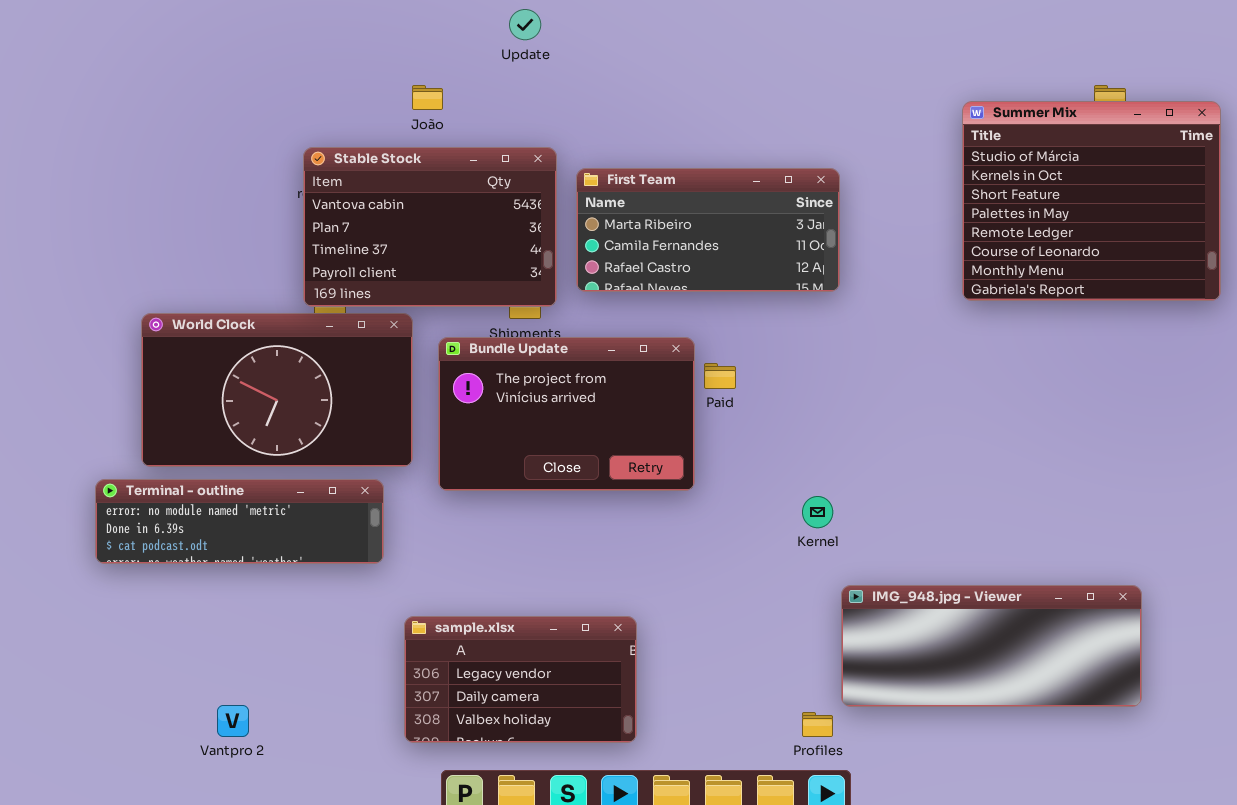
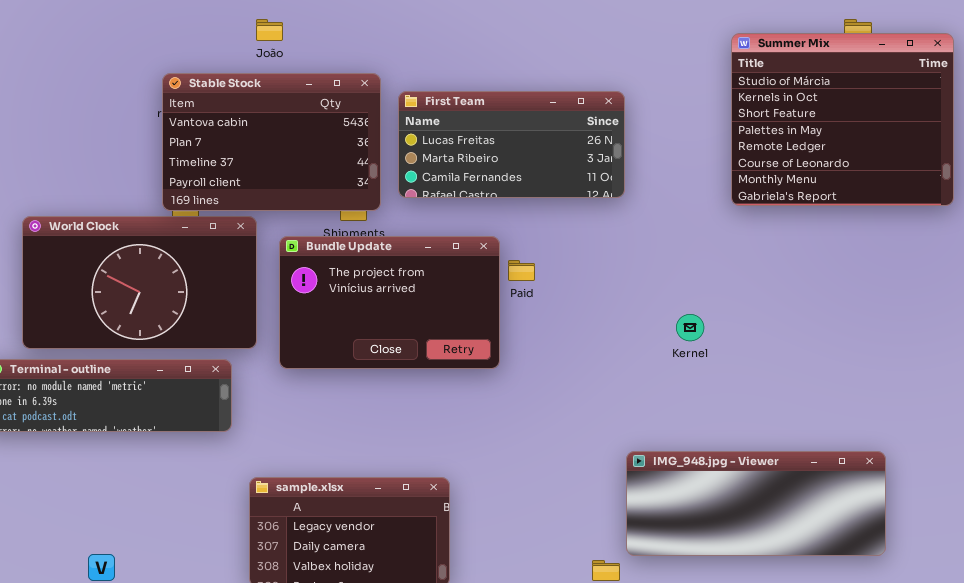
First Team: [576,168,840,292] -> [398,91,625,198], scrolled up 1 row
Kernel: [802,496,833,528] -> [676,314,704,341], moved

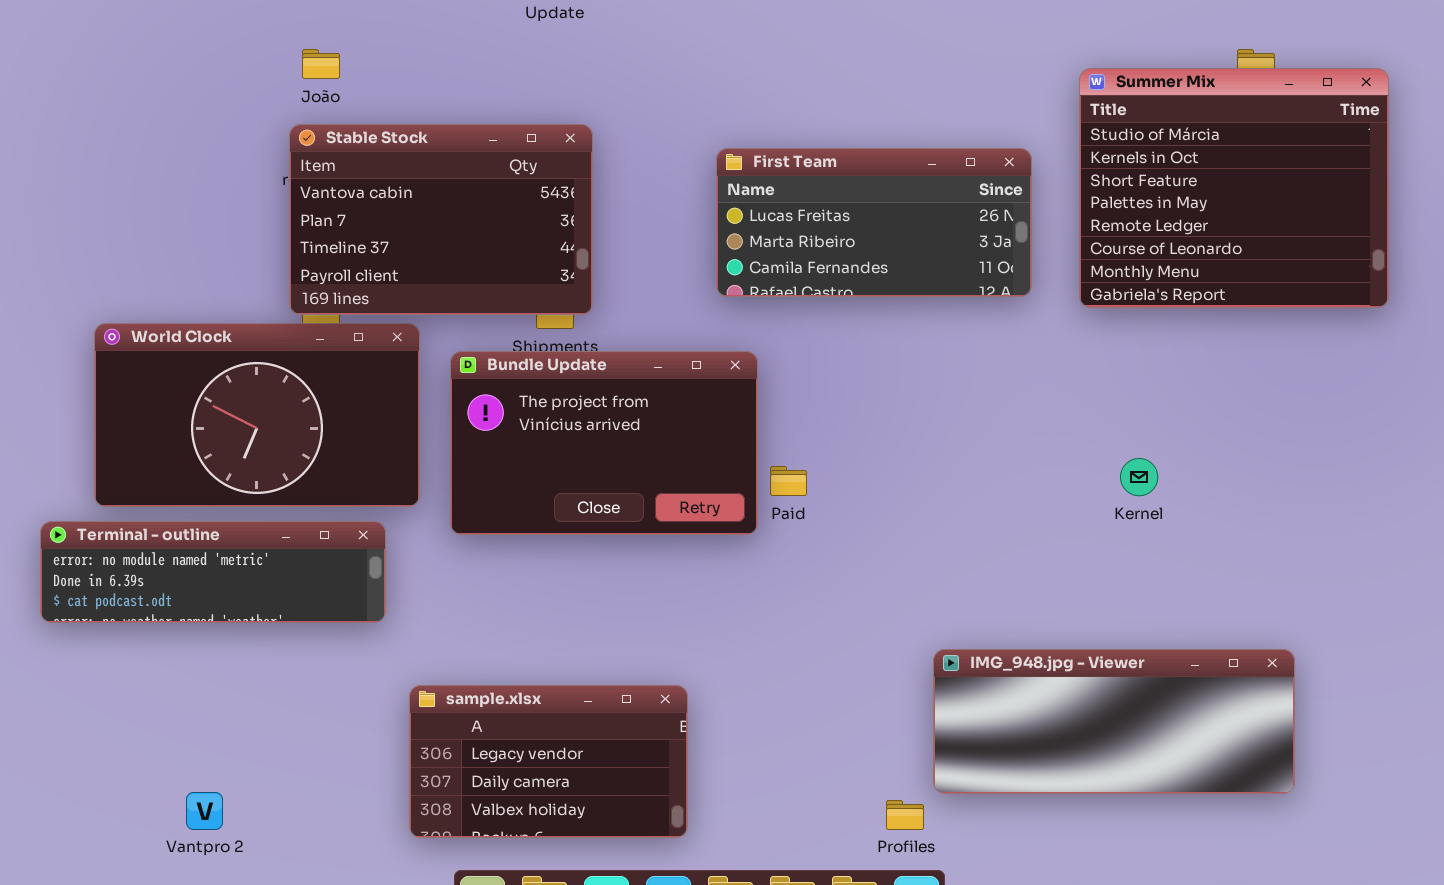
João: [256,19,283,41] -> [302,49,340,79], moved
First Team: [398,91,625,198] -> [716,148,1032,297], moved
Paid: [508,260,535,281] -> [770,466,807,496], moved
Kernel: [676,314,704,341] -> [1120,458,1158,496], moved

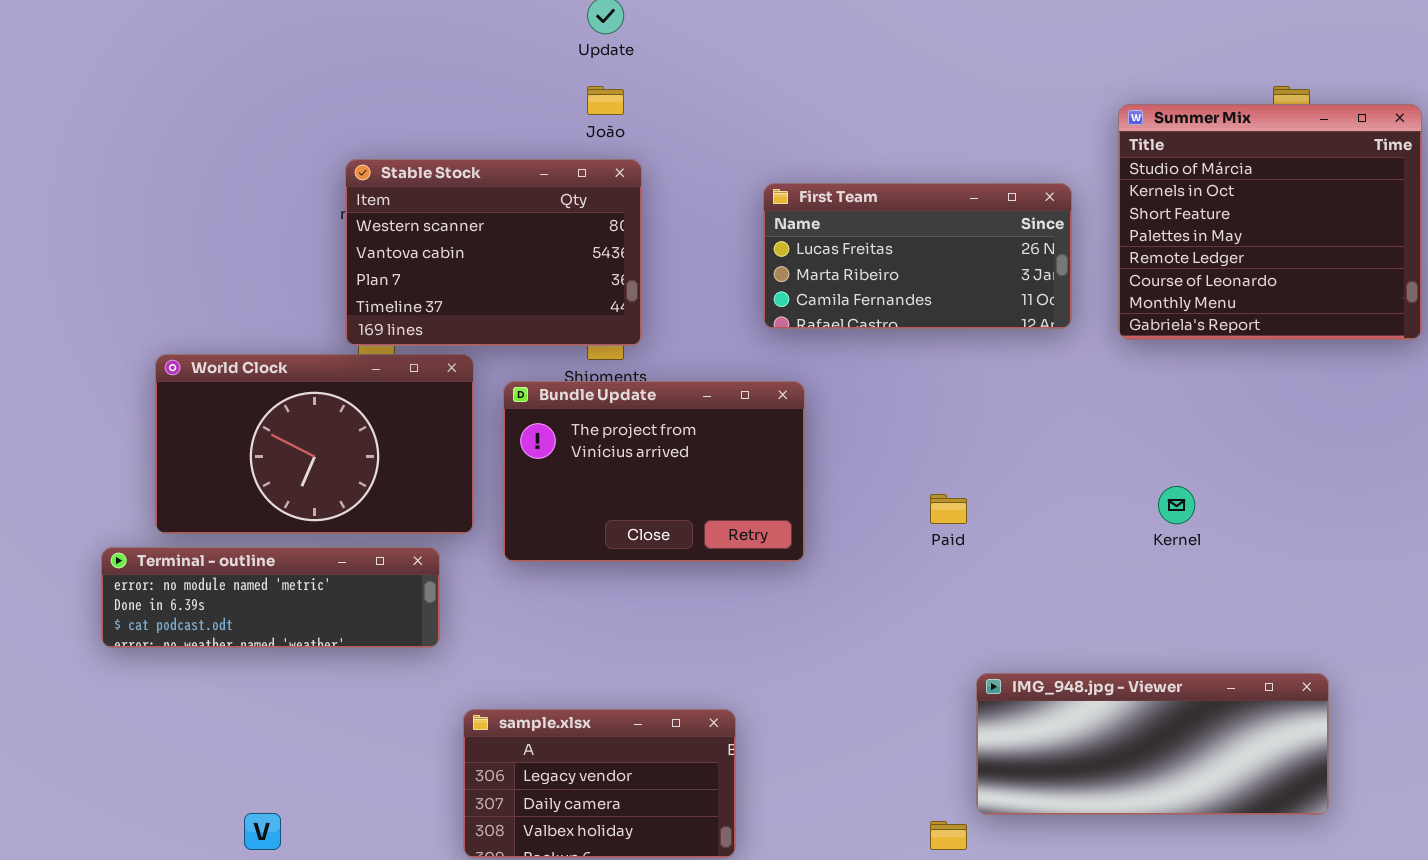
João: [302,49,340,79] -> [587,86,624,115], moved
Stable Stock: [289,124,593,315] -> [345,159,642,346], scrolled up 1 row
Paid: [770,466,807,496] -> [930,494,967,524], moved

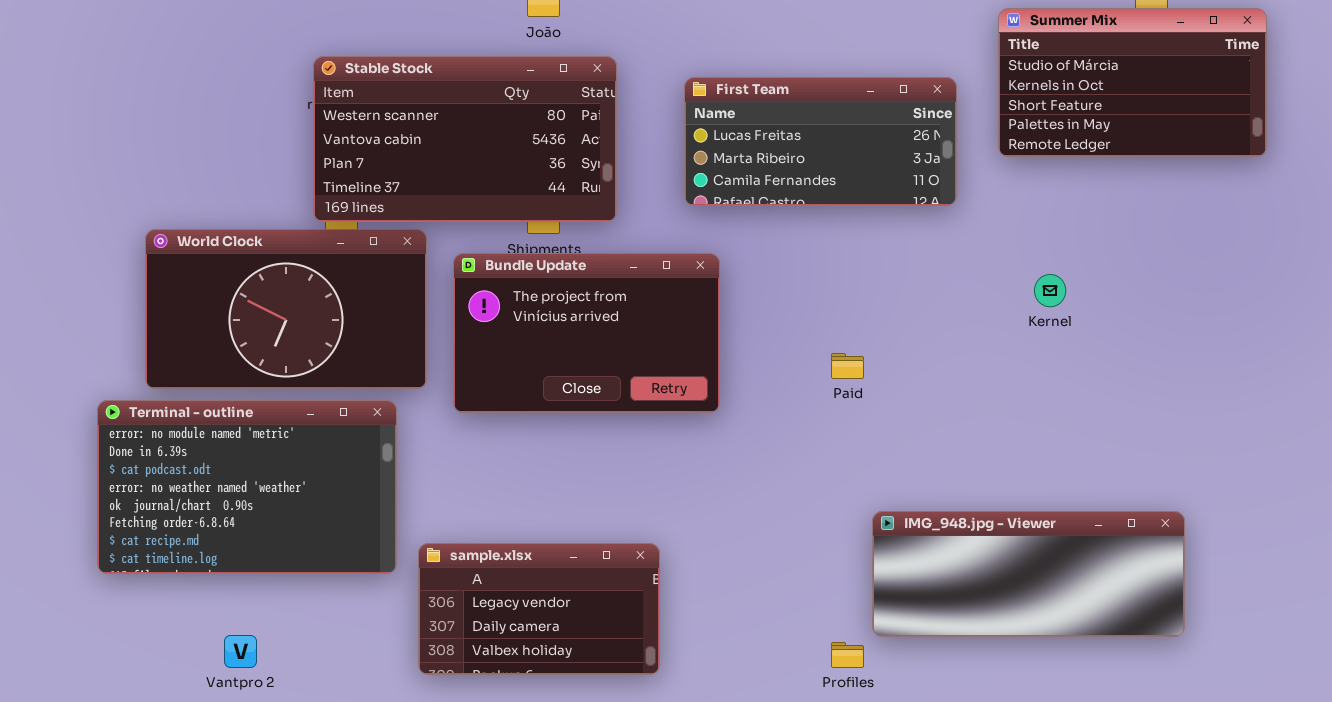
Summer Mix: [1118,104,1422,340] -> [998,8,1267,157], resized
Stable Stock: [345,159,642,346] -> [313,56,617,222], resized
Kernel: [1158,486,1195,524] -> [1034,274,1066,307], moved
Terminal - outline: [101,547,440,648] -> [97,400,397,574], resized

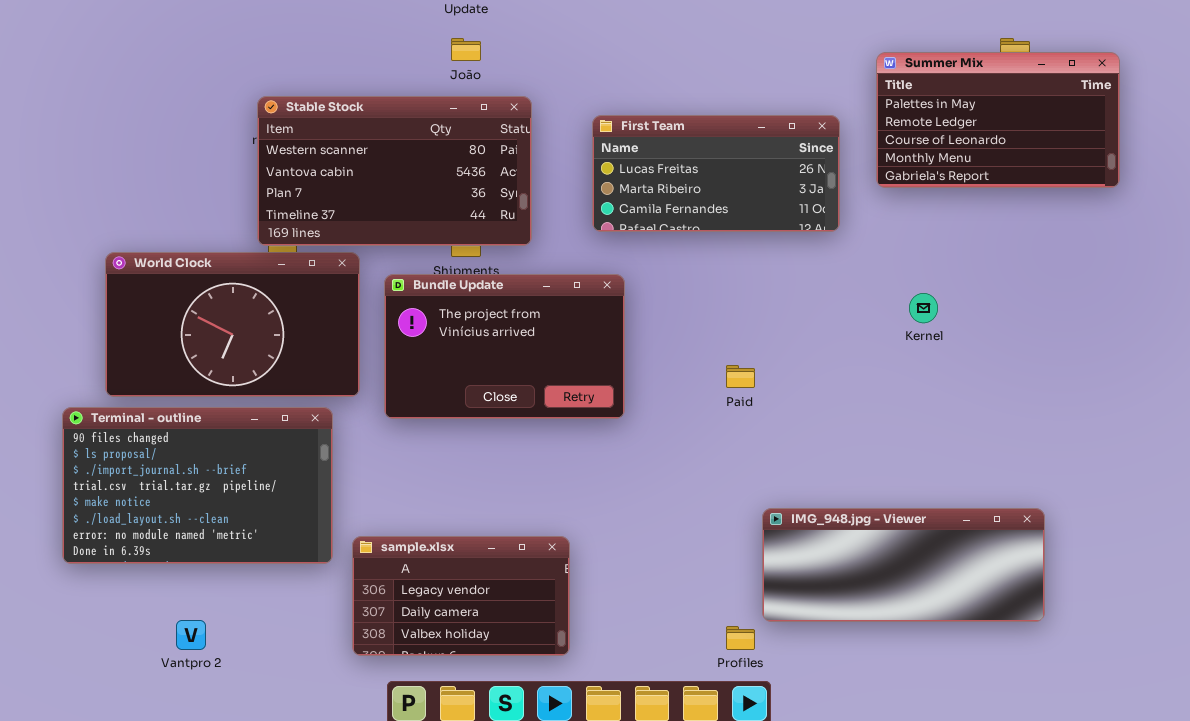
Summer Mix: [998,8,1267,157] -> [876,52,1120,188], scrolled down 3 rows
Terminal - outline: [97,400,397,574] -> [62,407,333,564], scrolled up 6 rows

